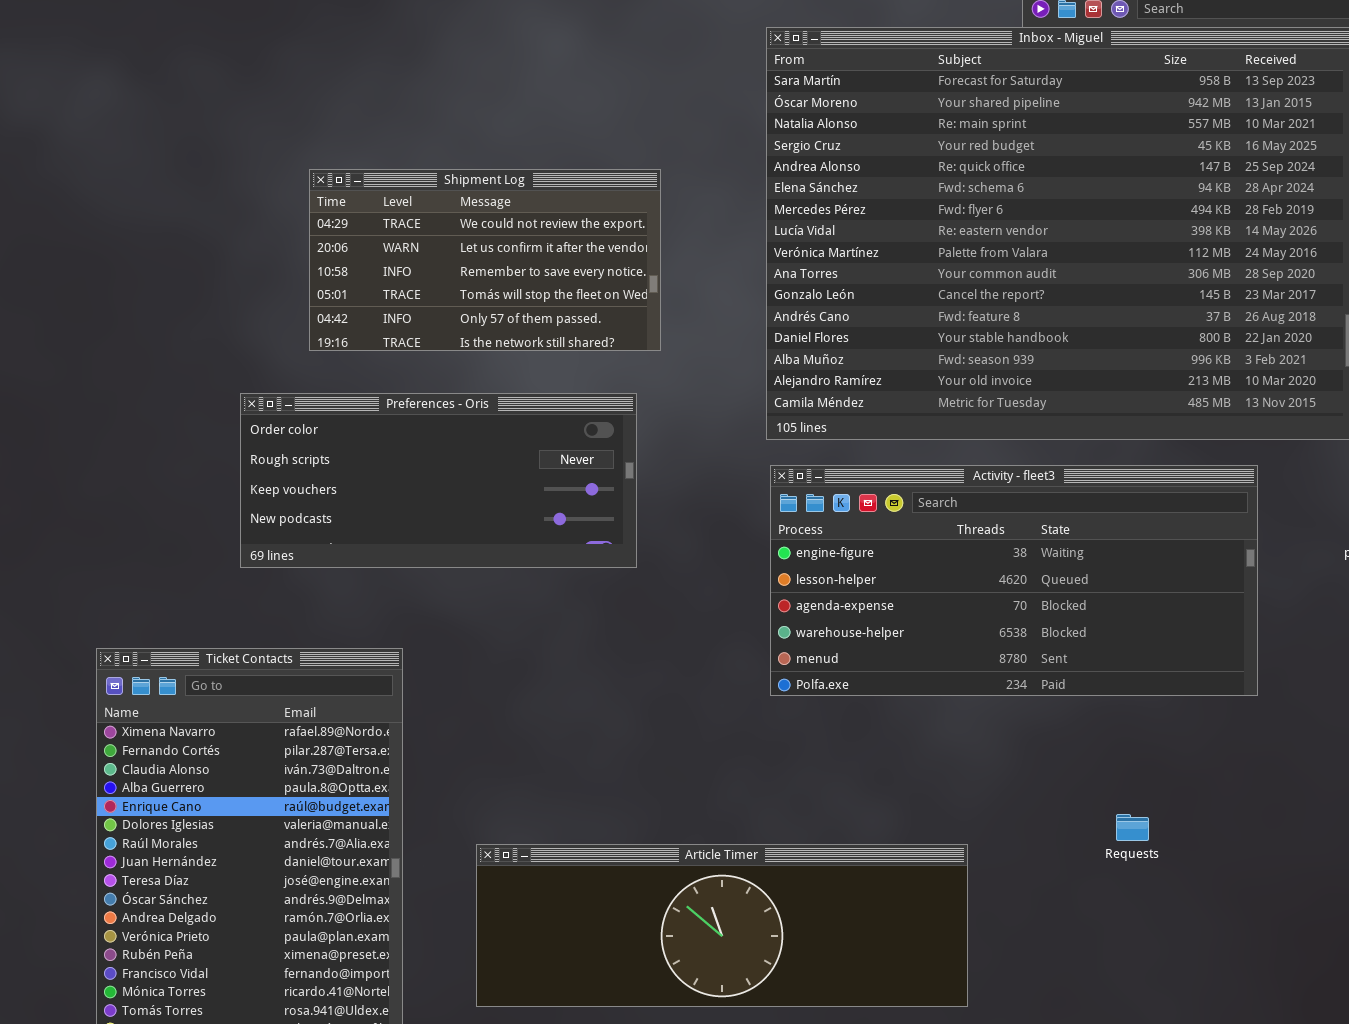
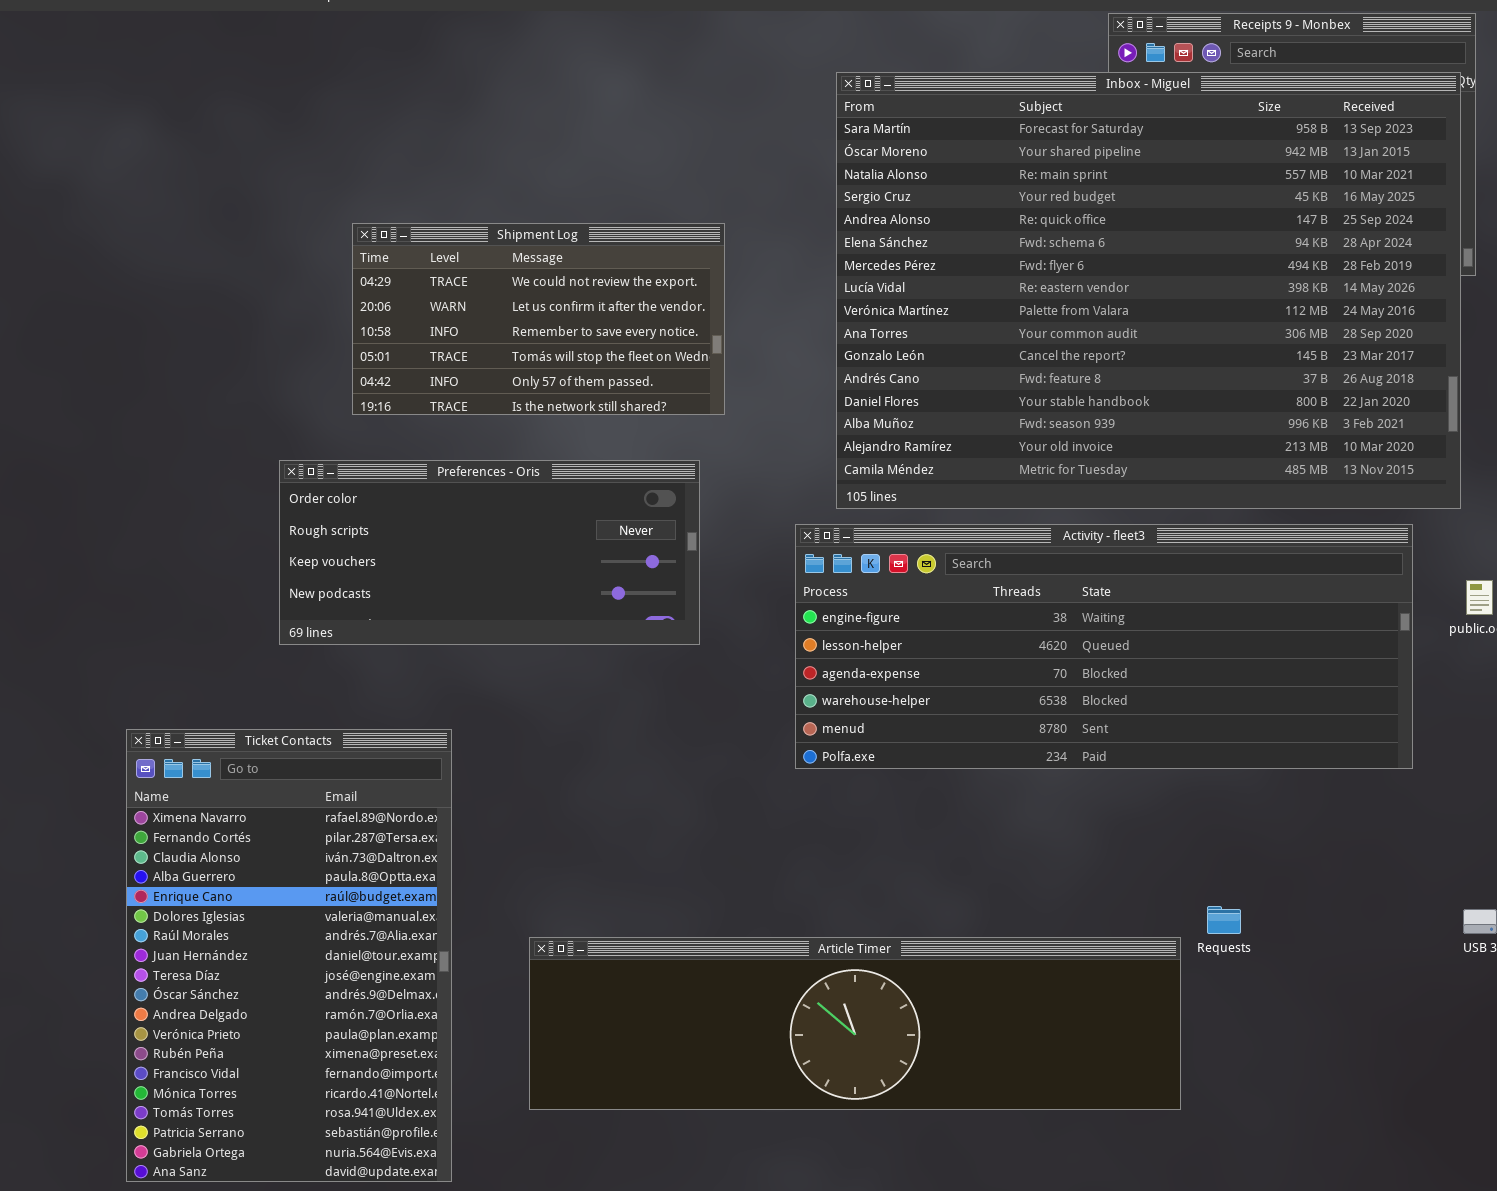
Activity - fleet3: [770,465,1258,696] -> [795,524,1413,769], moved, resized
Article Timer: [476,844,968,1007] -> [529,937,1181,1110], resized

